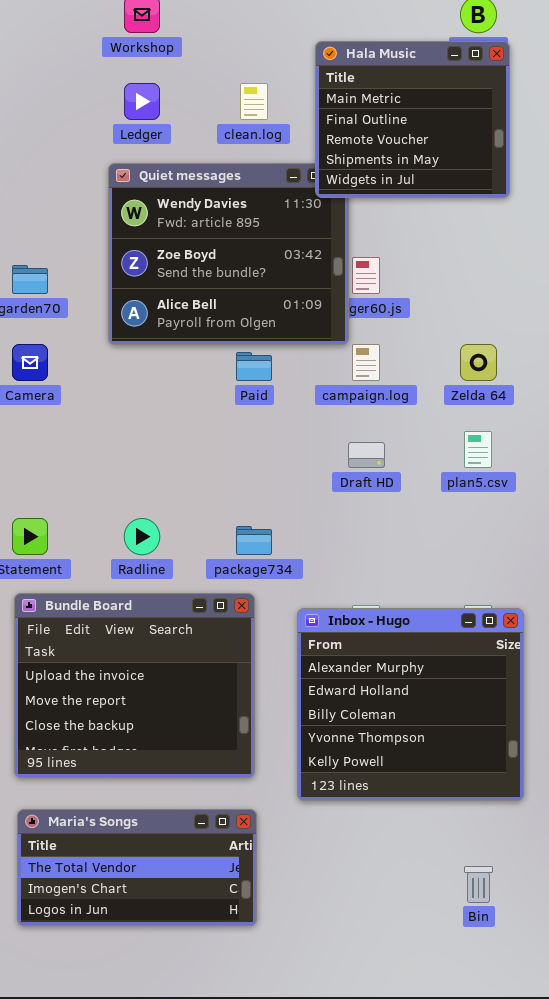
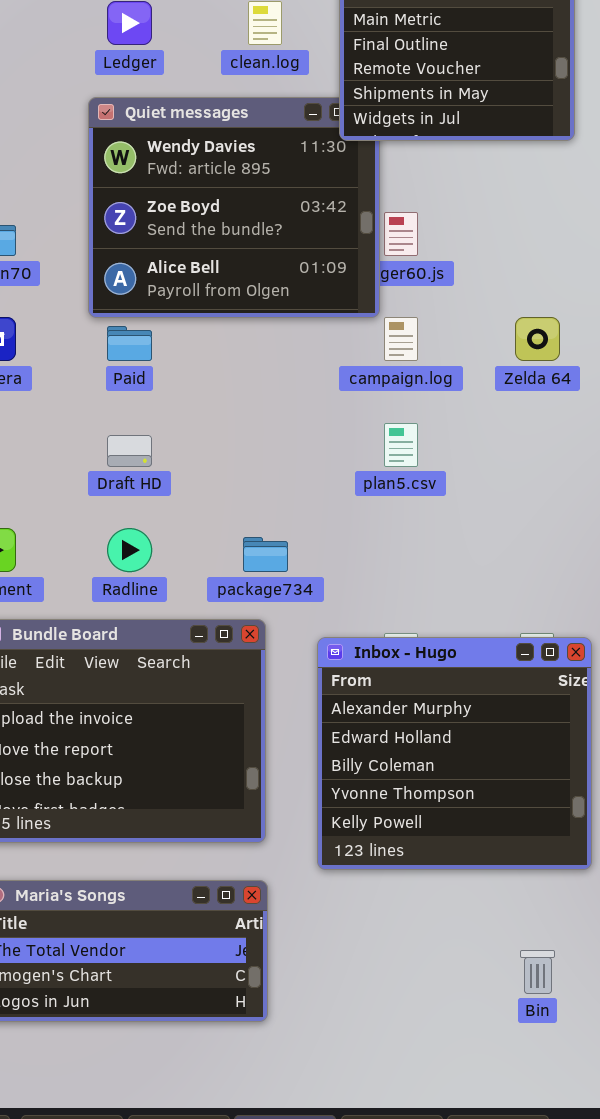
Paid: [236,352,272,381] -> [107,326,152,361], moved
plan5.csv: [464,431,492,468] -> [384,423,418,467], moved
Draft HD: [348,442,385,468] -> [107,435,152,467], moved

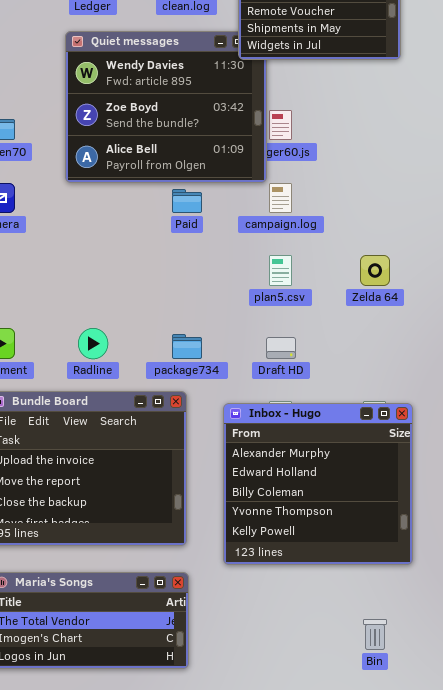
Zelda 64: [515,317,560,361] -> [360,255,390,286], moved
Paid: [107,326,152,361] -> [172,189,202,213], moved
Draft HD: [107,435,152,467] -> [266,337,296,359], moved

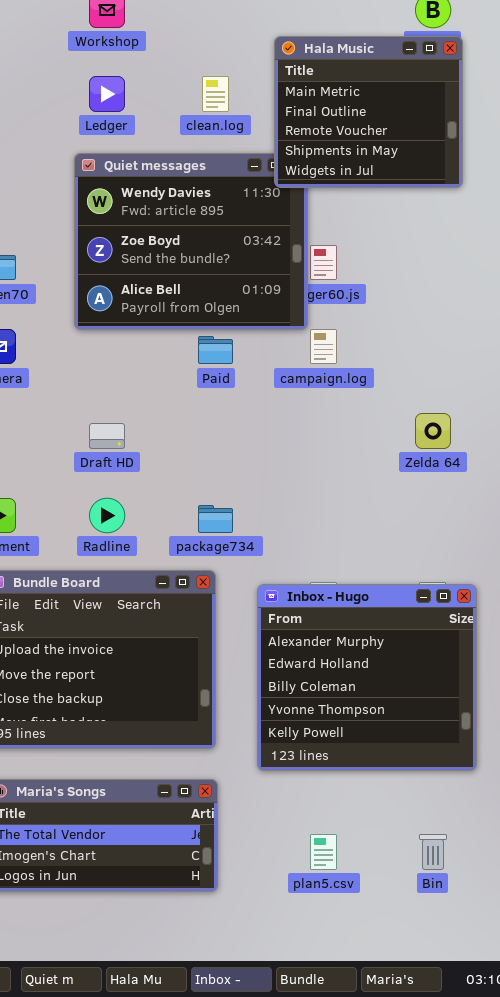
plan5.csv: [269,255,292,286] -> [310,834,337,870], moved
Draft HD: [266,337,296,359] -> [89,423,125,449], moved

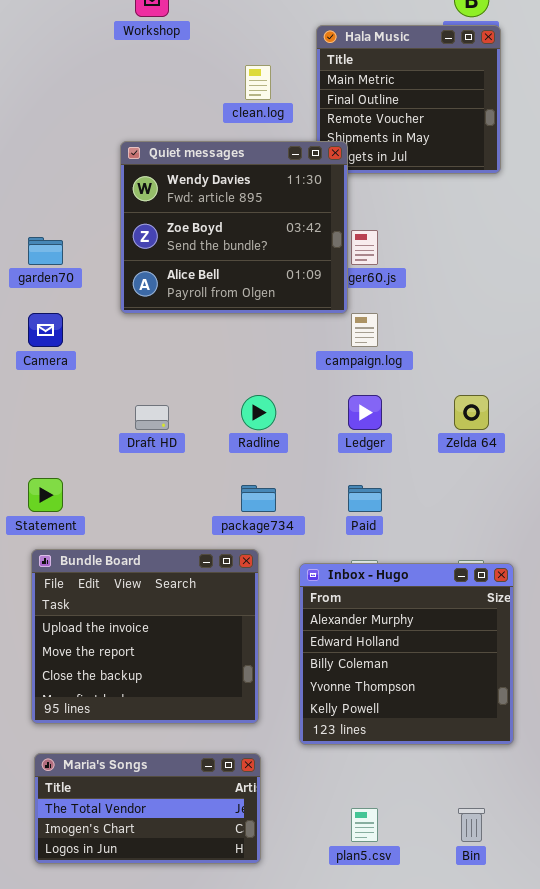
Ledger: [89,76,125,112] -> [348,395,382,430], moved
Quiet messages: [74,153,308,330] -> [120,141,348,314], raised
Paid: [198,336,233,364] -> [348,485,382,512], moved
Radline: [89,498,125,533] -> [241,395,276,430], moved

